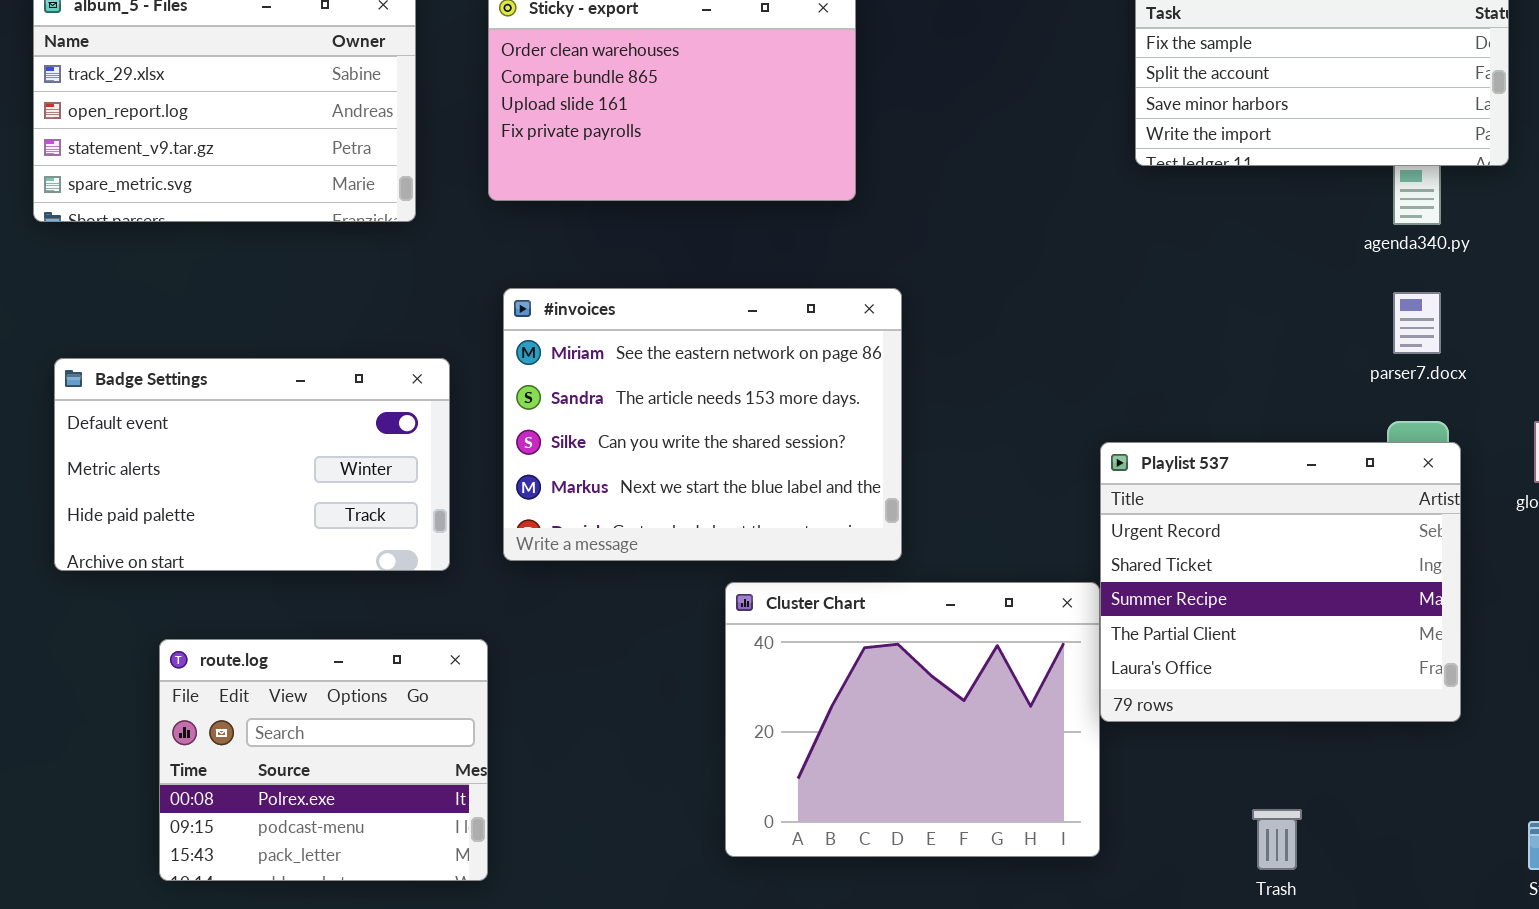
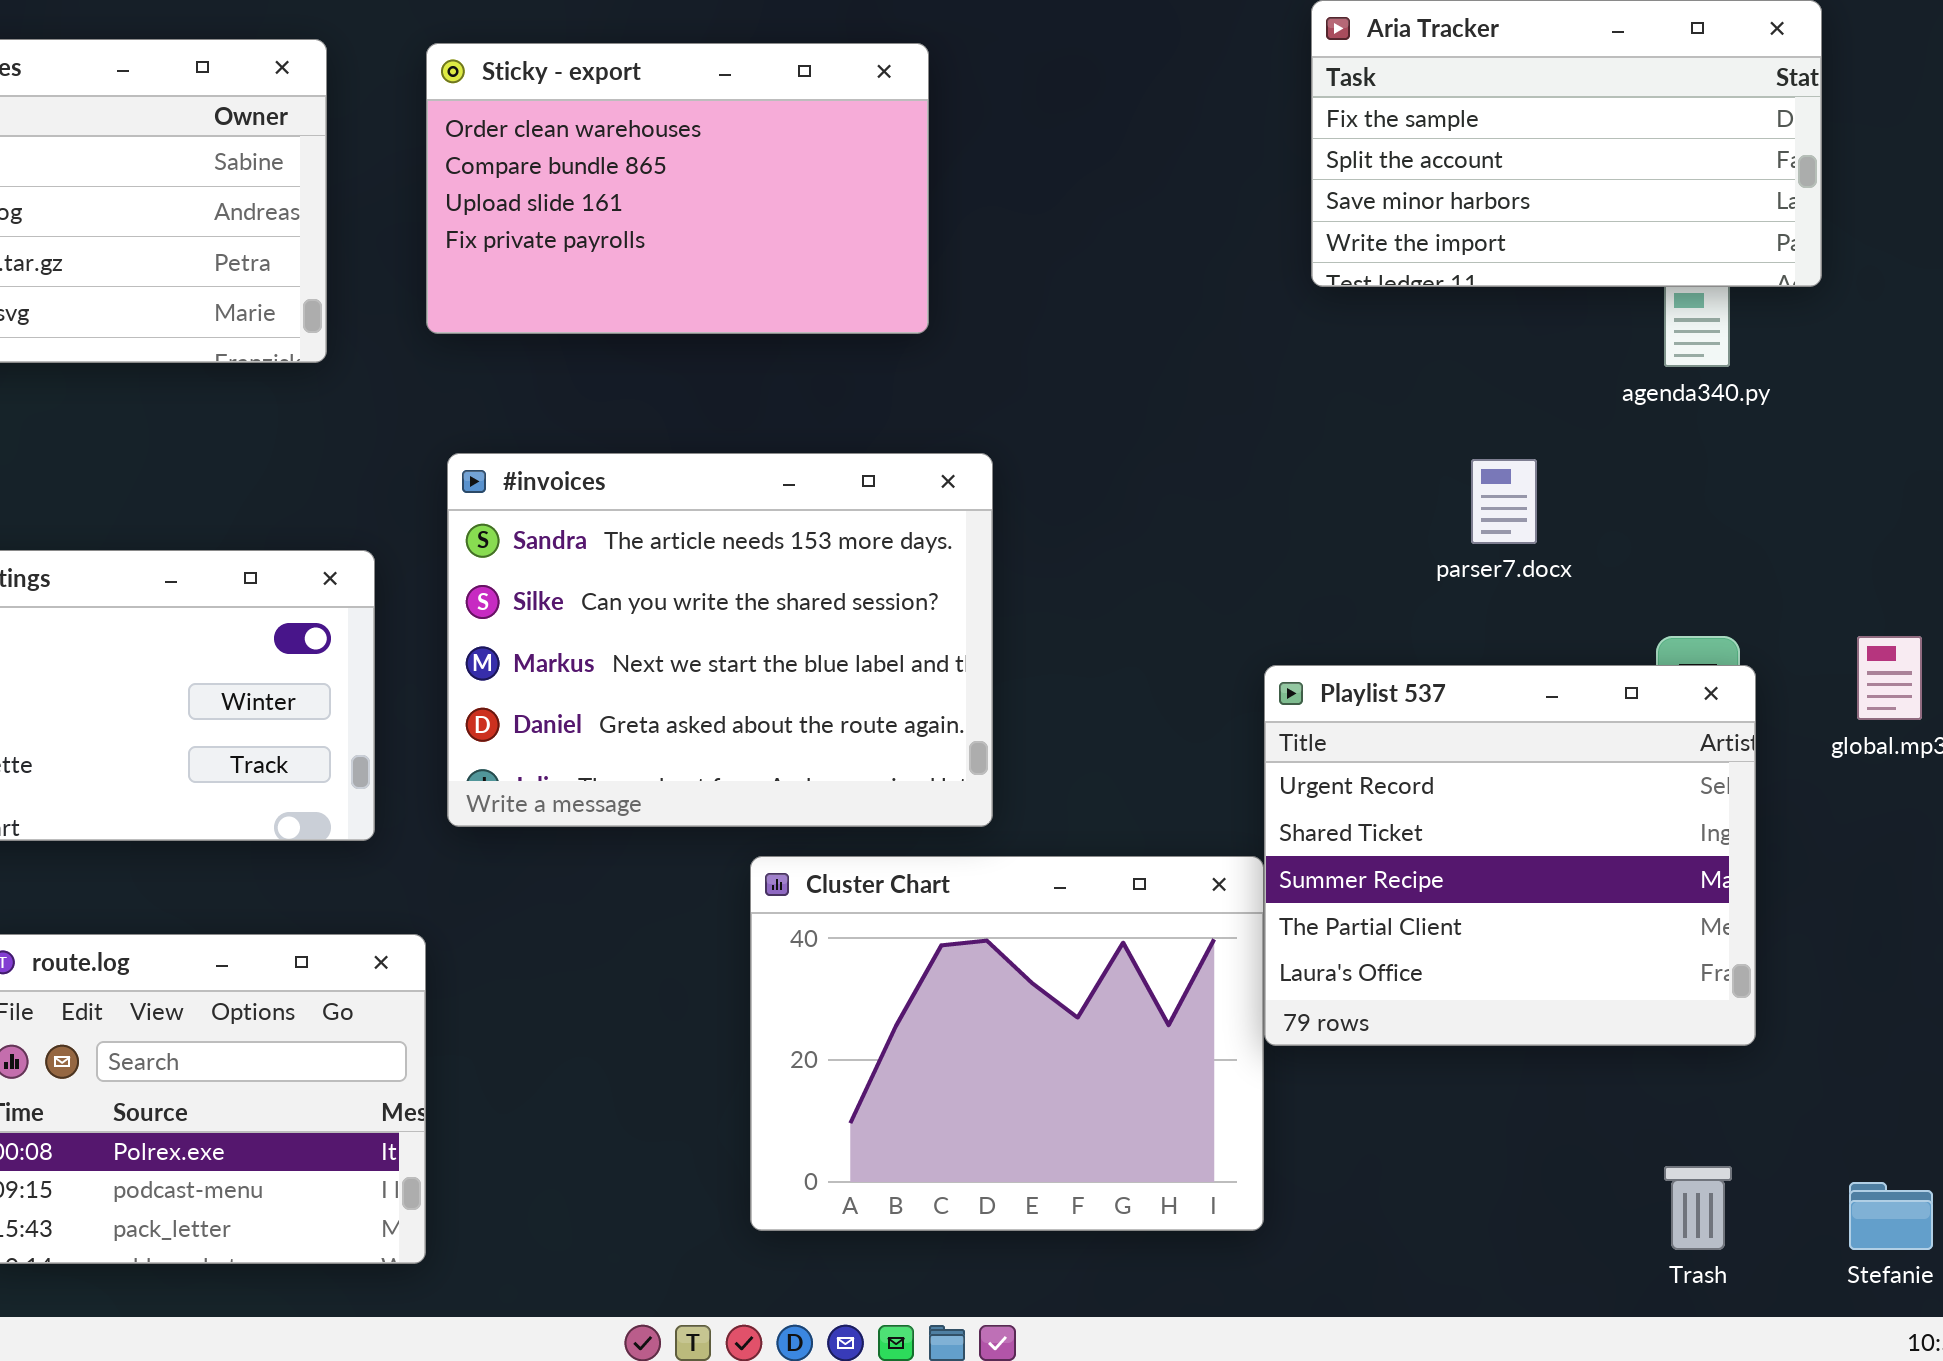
#invoices: [503,288,902,561] -> [447,453,993,827], scrolled down 1 row
parser7.docx: [1393,292,1441,354] -> [1471,459,1537,544], moved
Trash: [1252,809,1302,870] -> [1664,1166,1732,1250], moved

